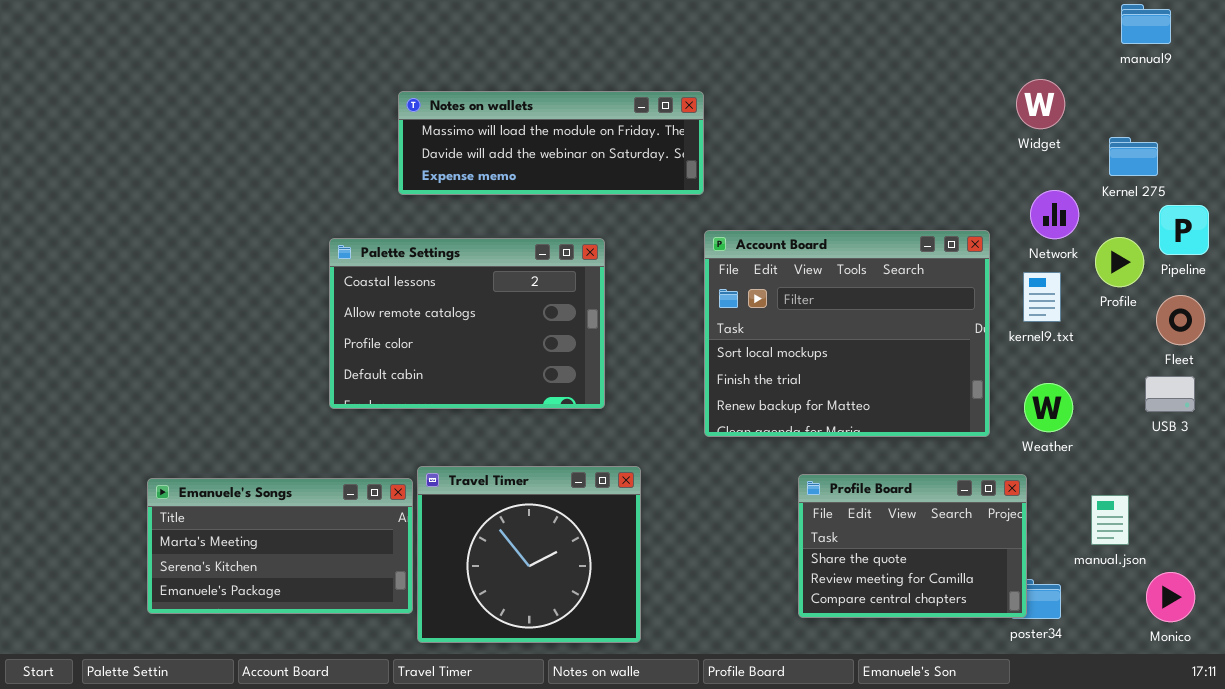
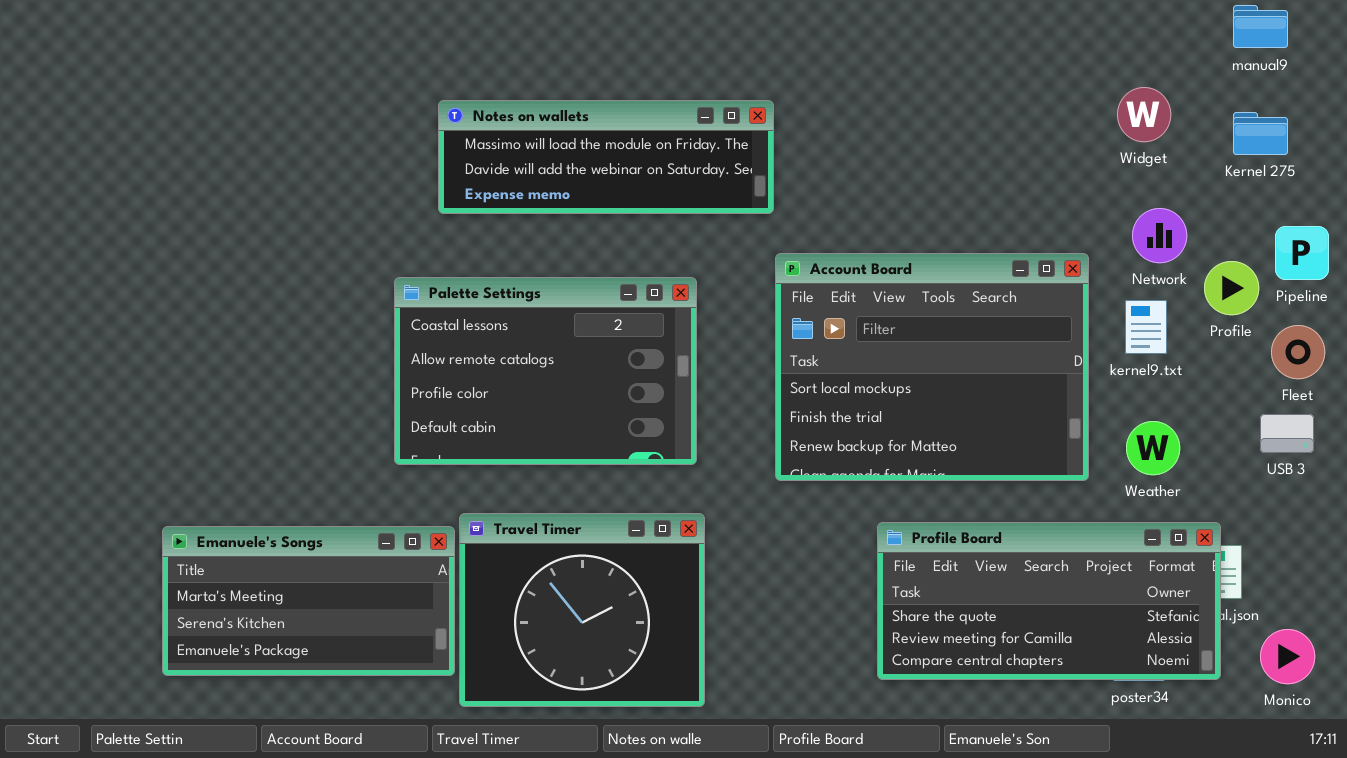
Kernel 275: [1109,137,1158,176] -> [1233,112,1288,155], moved
Palette Settings: [329,238,605,409] -> [394,277,697,465], moved
Profile Board: [798,474,1027,618] -> [877,522,1221,680], resized

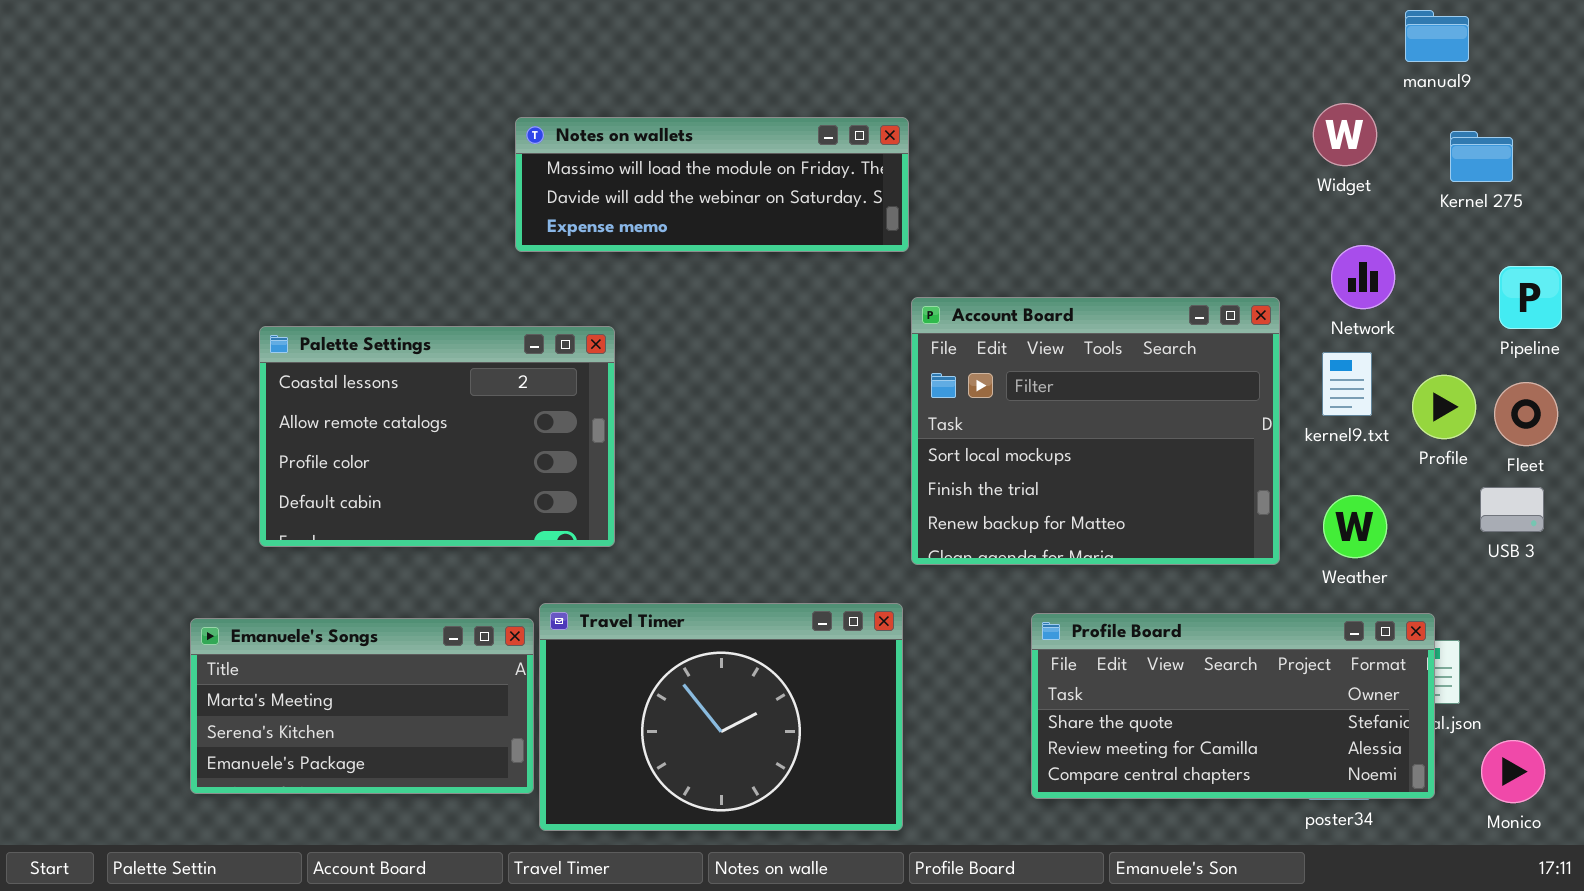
manual9: [1233,5,1288,48] -> [1405,10,1469,62], moved
Profile: [1204,261,1259,315] -> [1412,375,1476,439], moved
Palette Settings: [394,277,697,465] -> [259,326,615,547], moved
Travel Timer: [459,513,705,707] -> [539,603,903,831], resized

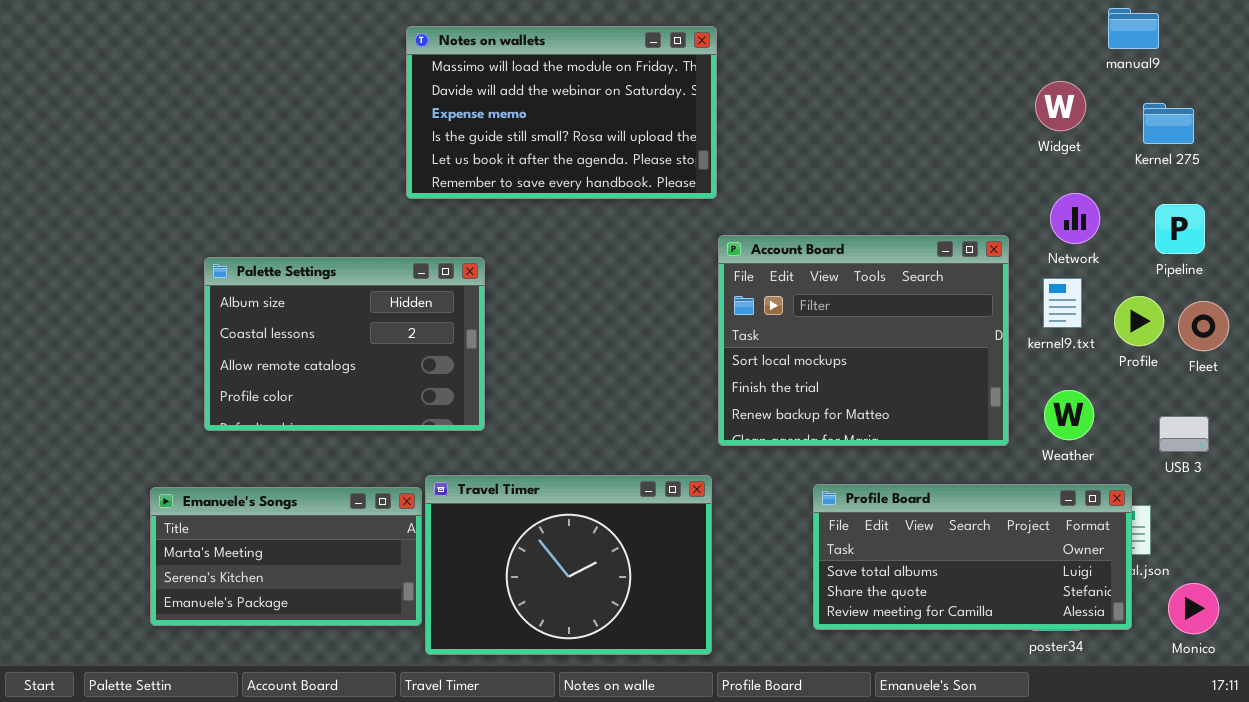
Notes on wallets: [515,117,909,252] -> [406,26,717,199], resized
Pipeline: [1499,266,1562,329] -> [1155,204,1205,254], moved
Palette Settings: [259,326,615,547] -> [204,257,485,431], scrolled up 1 row
USB 3: [1480,487,1544,532] -> [1159,416,1209,452], moved
Profile Board: [1031,613,1435,799] -> [813,484,1132,630], scrolled up 1 row

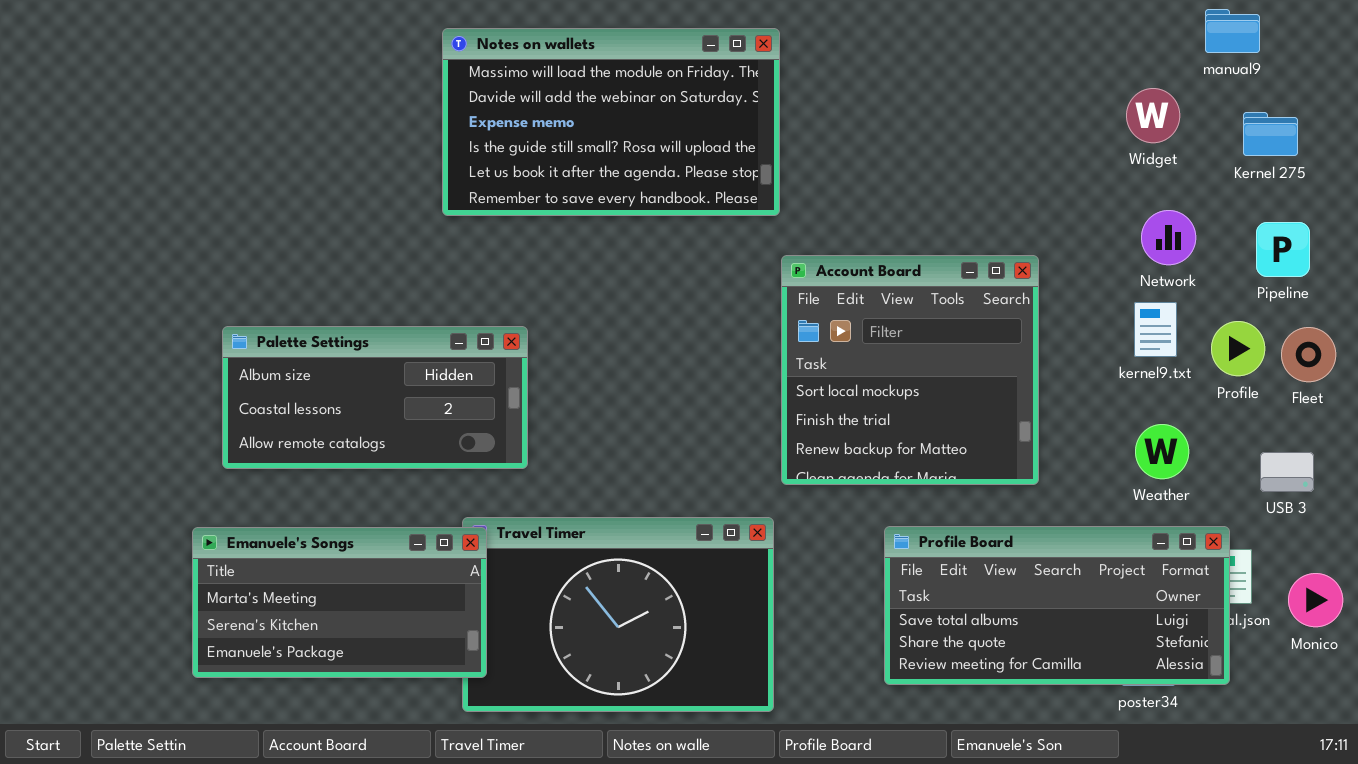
Account Board: [718,235,1009,446] -> [781,255,1039,485], resized
Palette Settings: [204,257,485,431] -> [222,326,528,469], resized
Emanuele's Songs: [150,487,422,626] -> [192,527,487,678], moved
Monico: [1168,583,1219,634] -> [1288,573,1343,627], moved

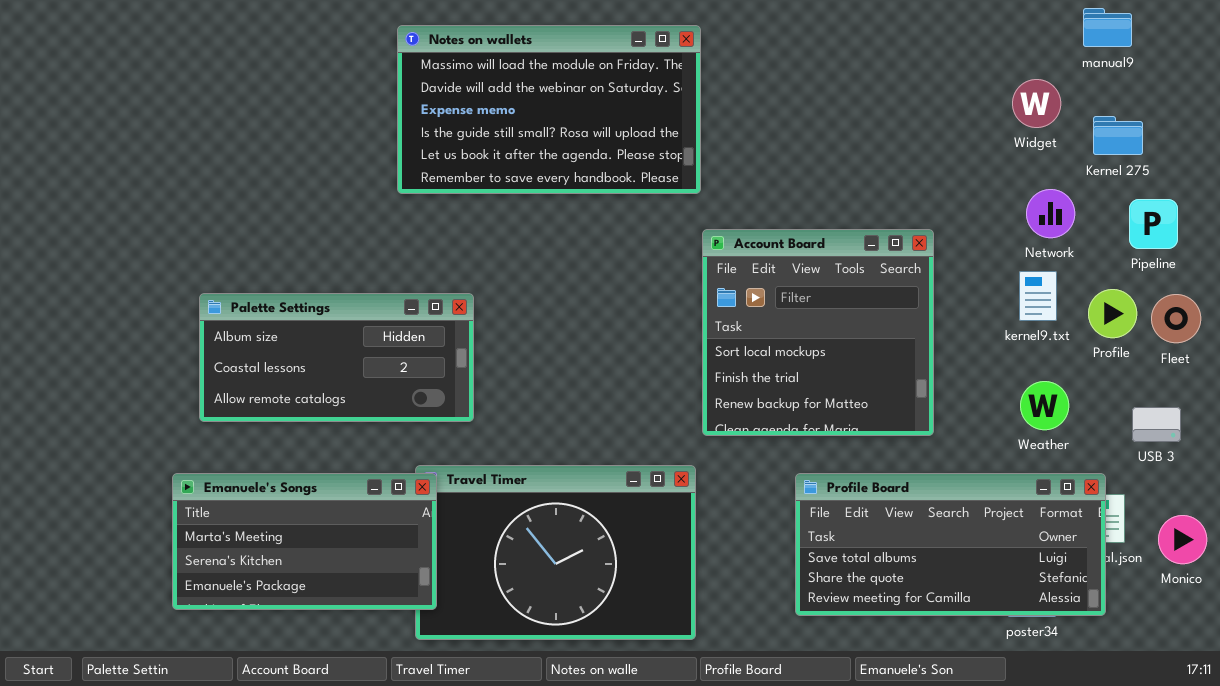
Kernel 275: [1243,112,1298,156] -> [1093,116,1143,155], moved

